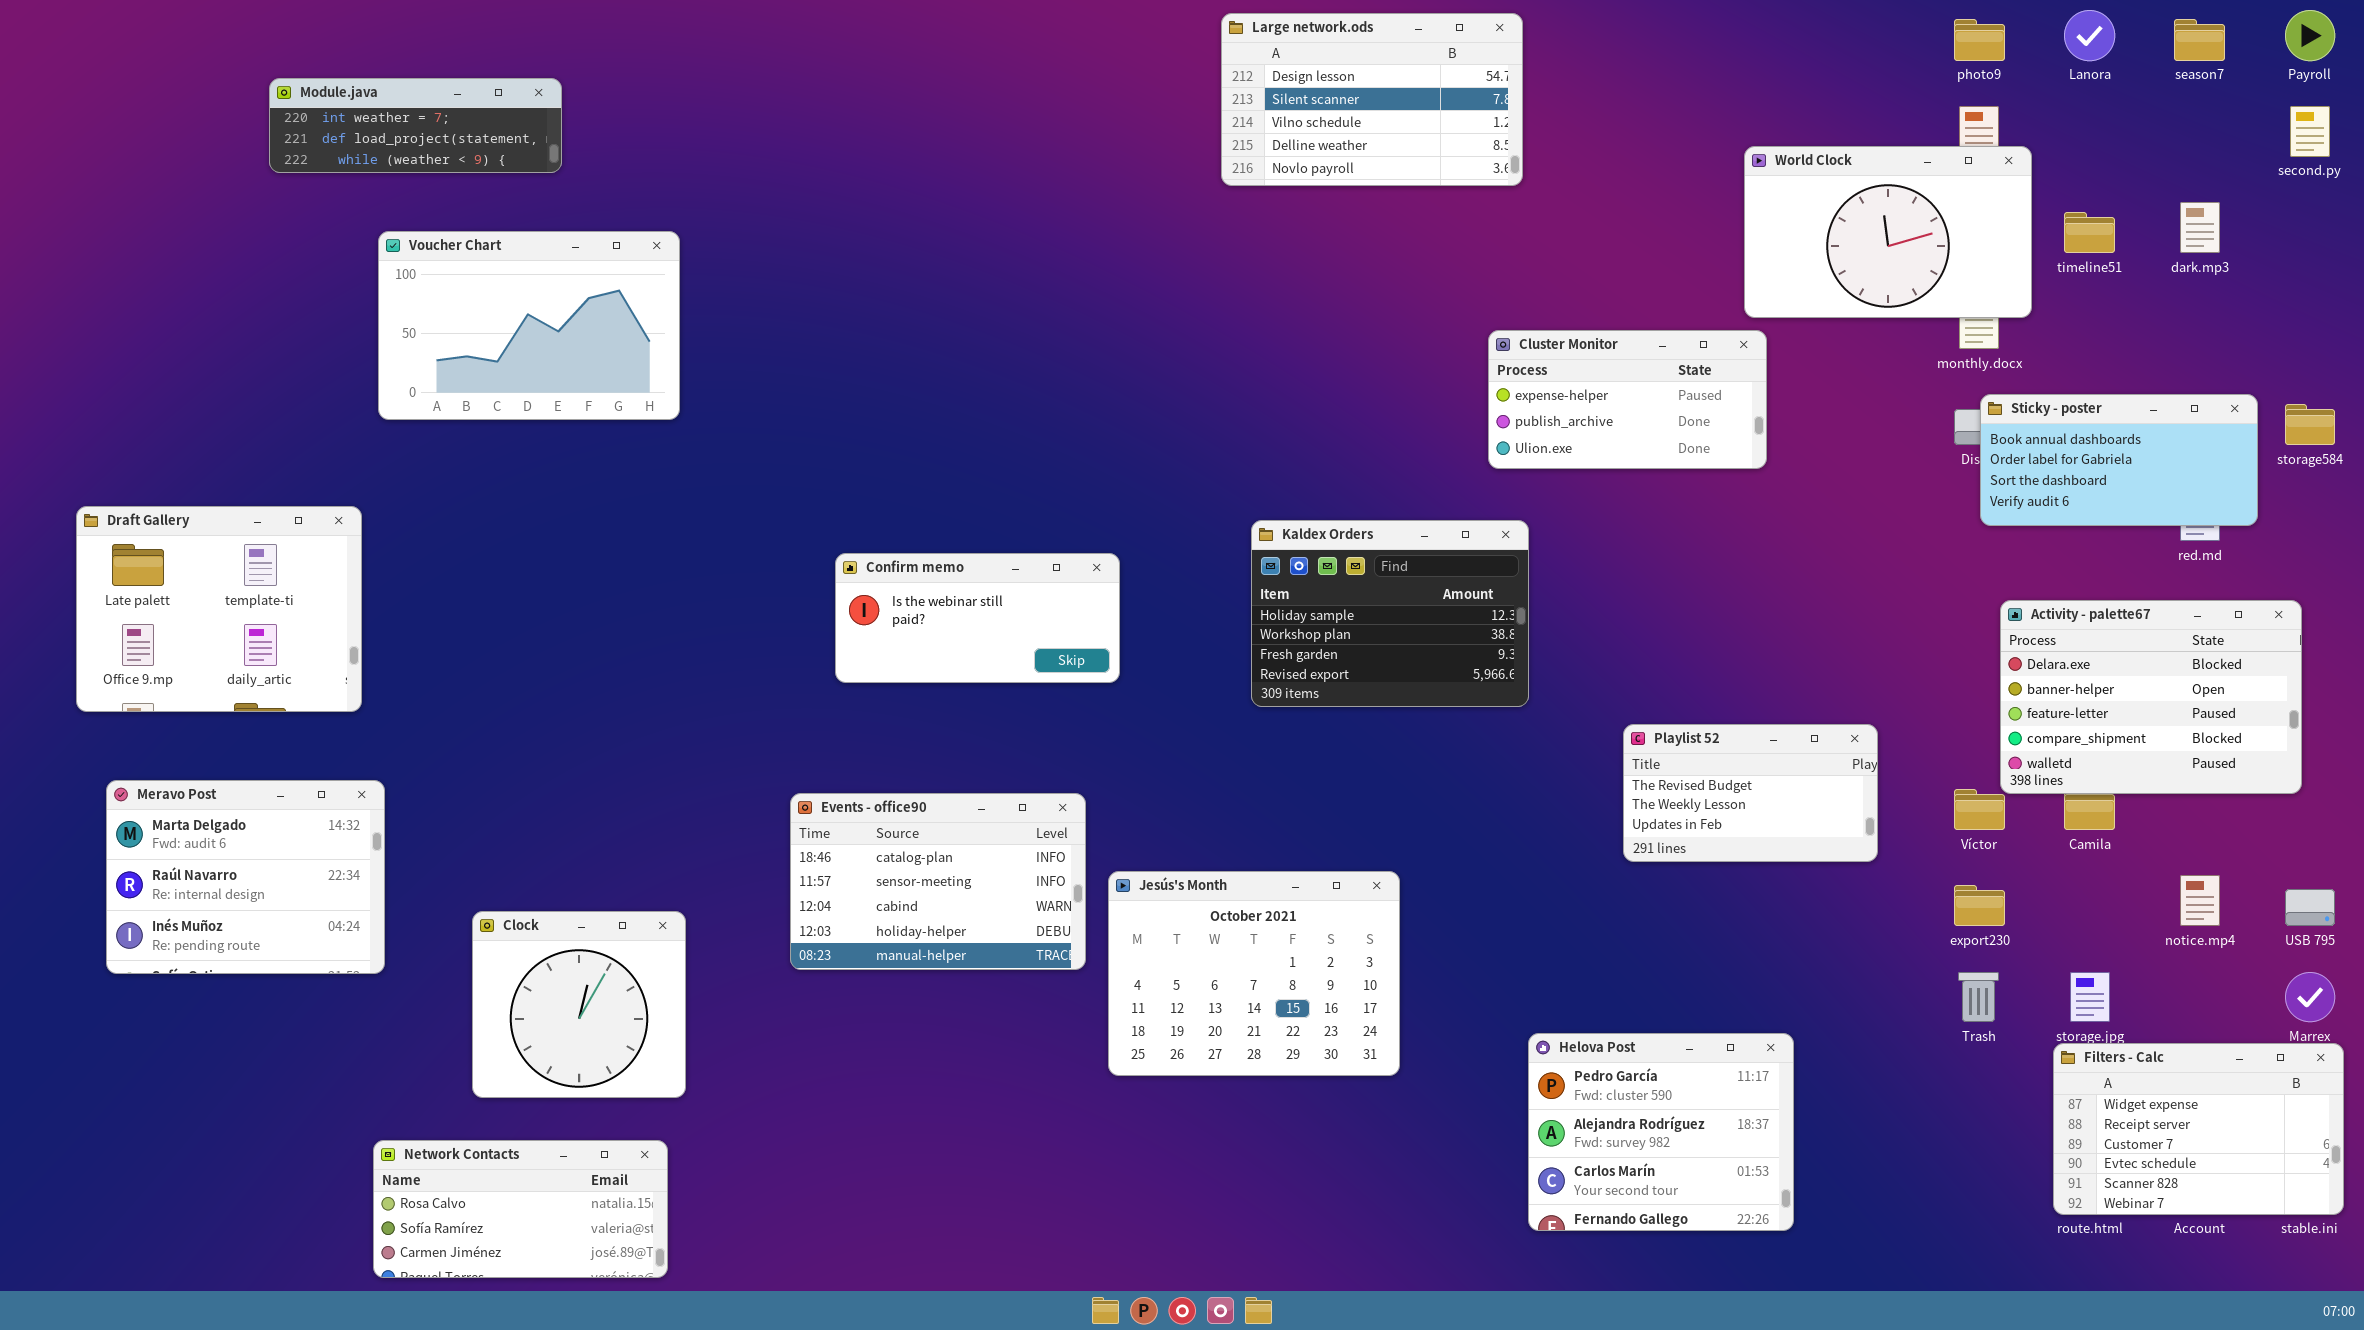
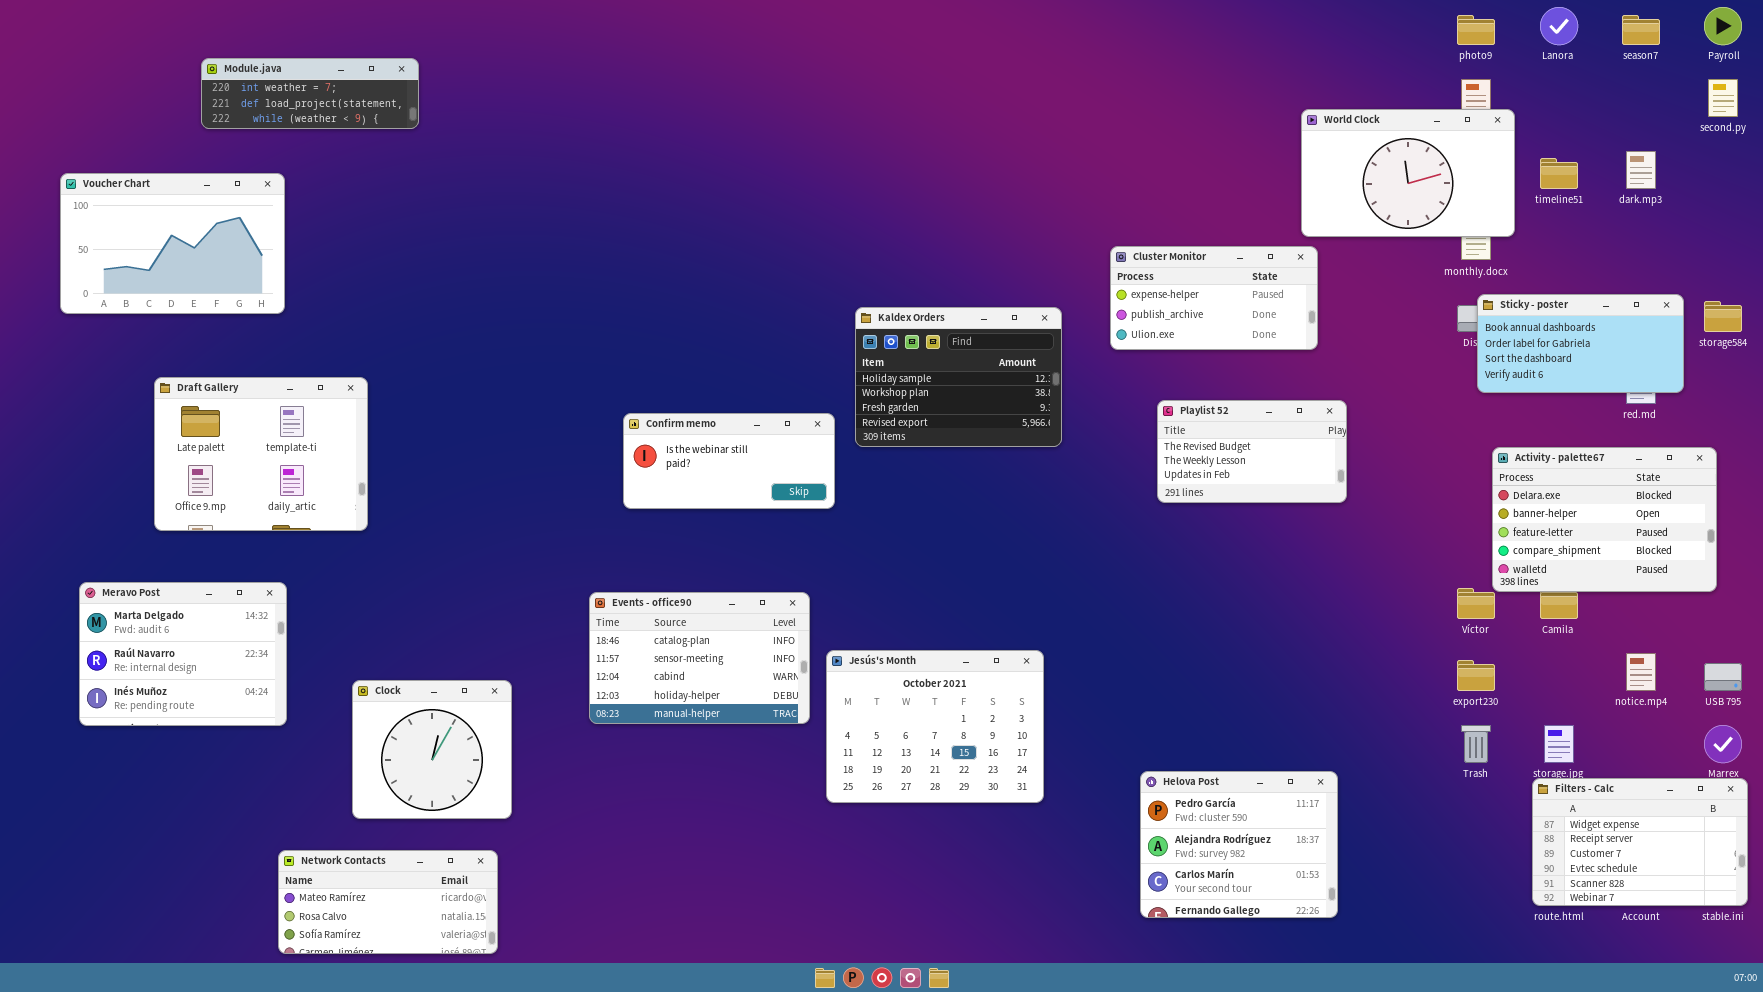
Large network.ods: [1221,13,1523,186] -> none, closed
Voucher Chart: [378,231,680,420] -> [60,173,285,314], moved
Draft Gallery: [76,506,362,712] -> [154,377,368,531], moved
Kaldex Orders: [1251,520,1529,707] -> [855,307,1062,447], moved
Playlist 52: [1623,724,1878,862] -> [1157,400,1347,503], moved
Network Contacts: [373,1140,668,1278] -> [278,850,498,954], scrolled up 1 row

